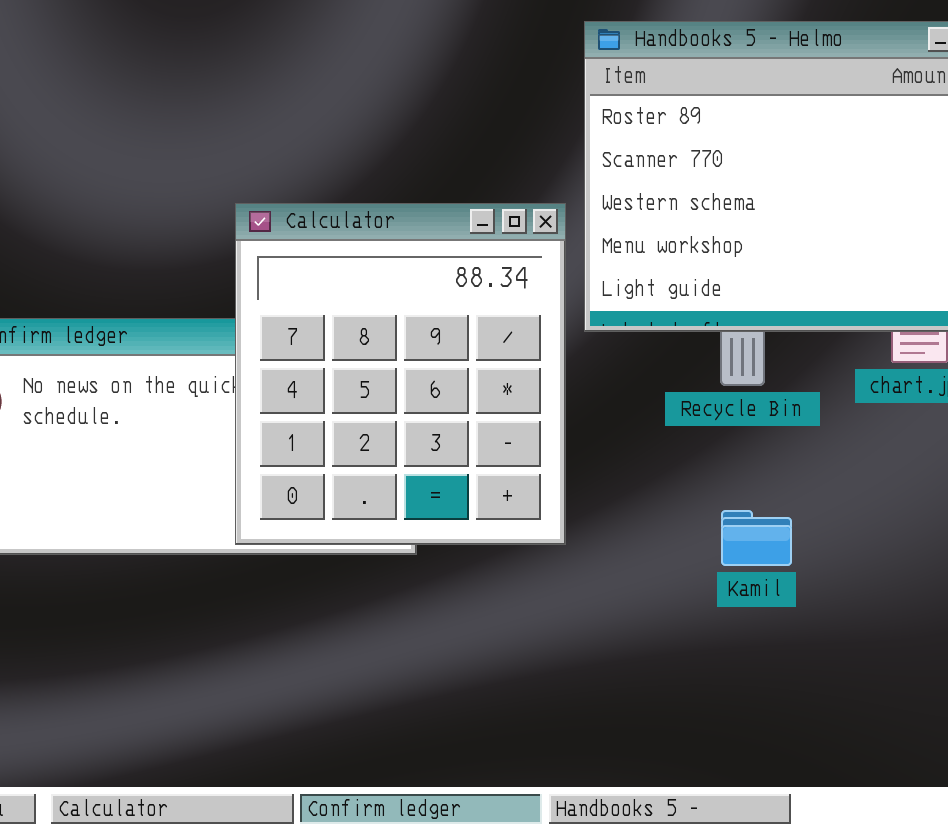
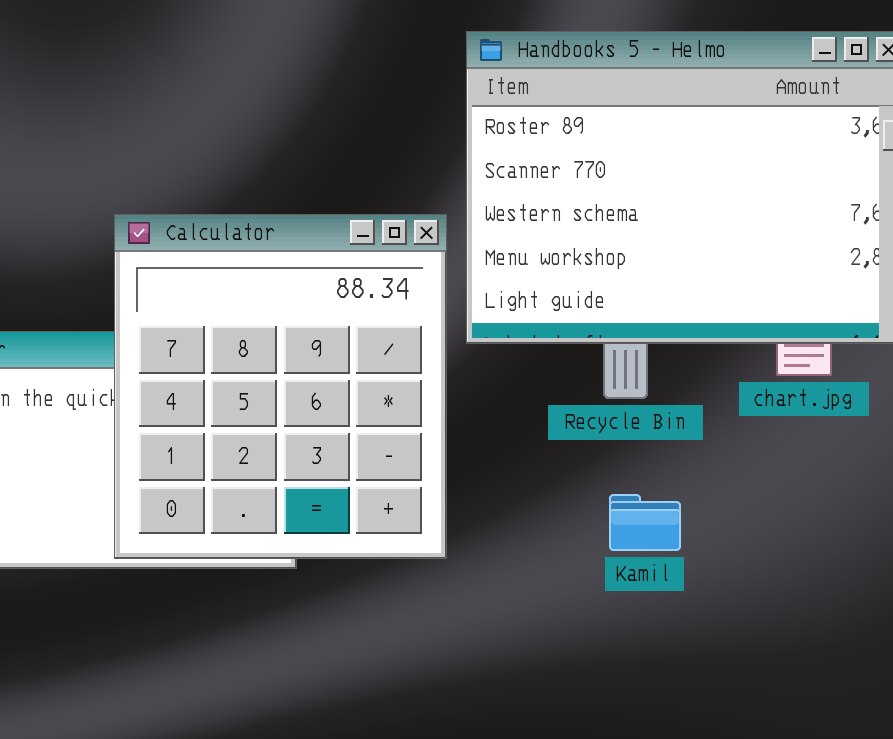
Kamil: [721,510,792,566] -> [609,494,681,551], moved

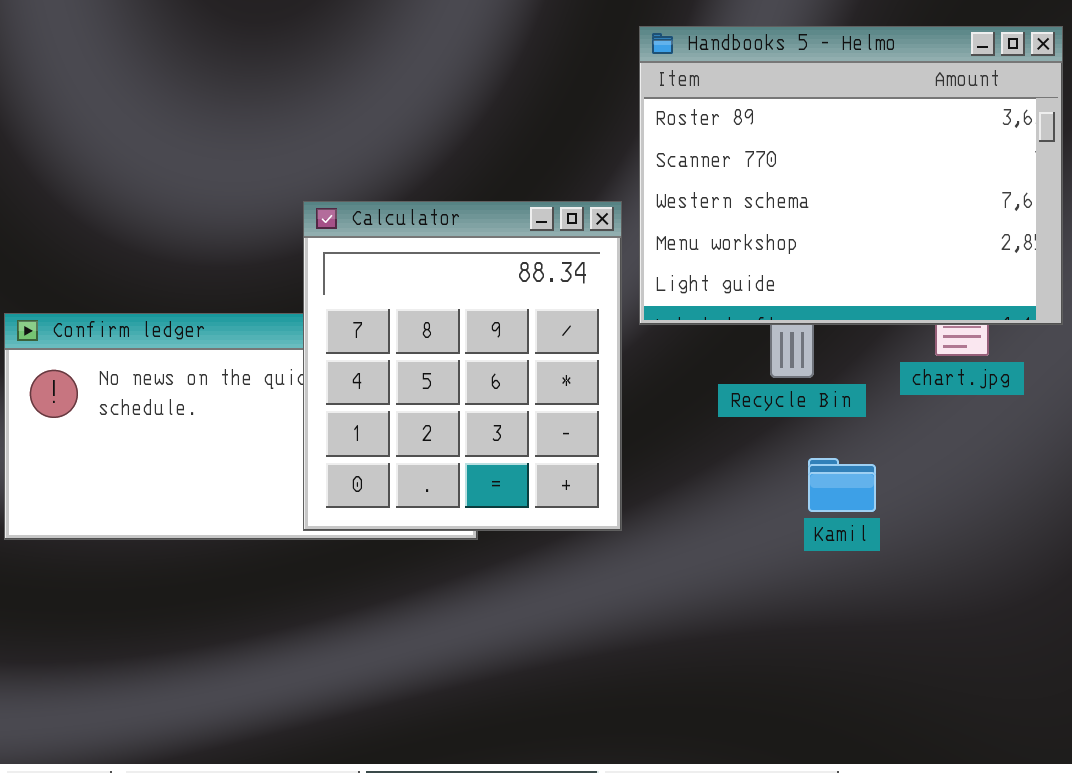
Kamil: [609,494,681,551] -> [808,458,876,512], moved

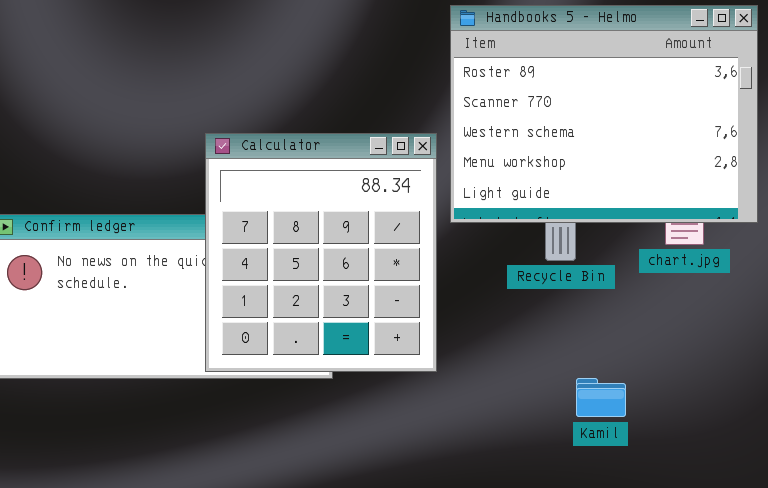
Kamil: [808,458,876,512] -> [576,378,626,417], moved

